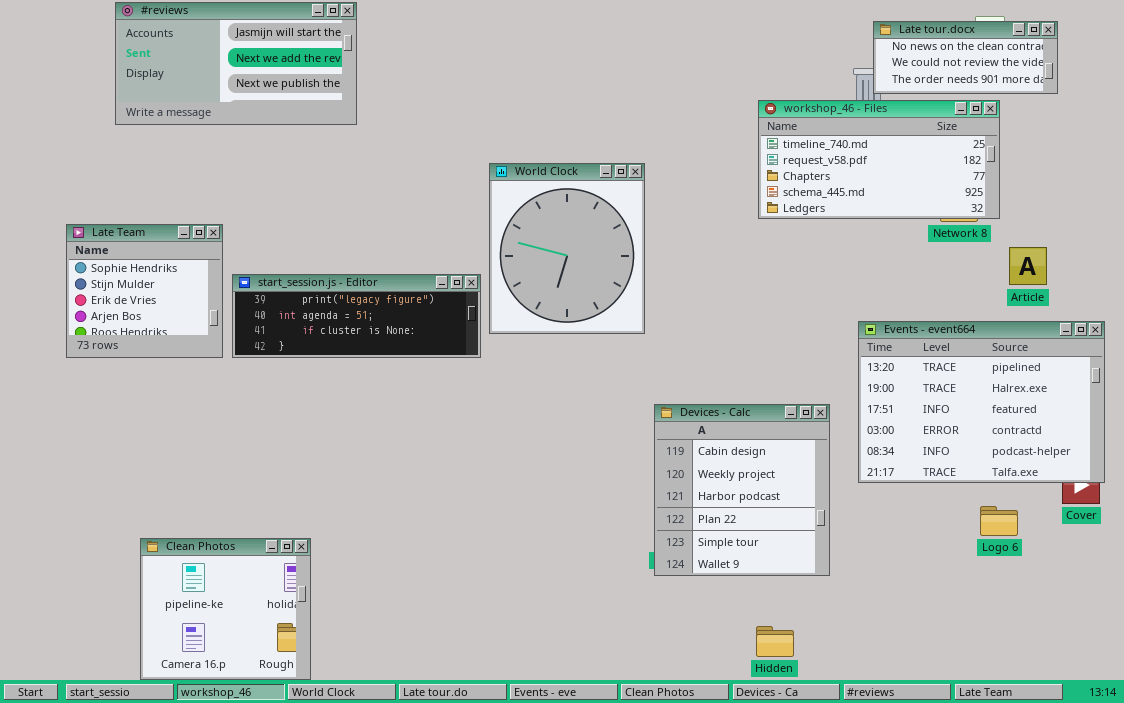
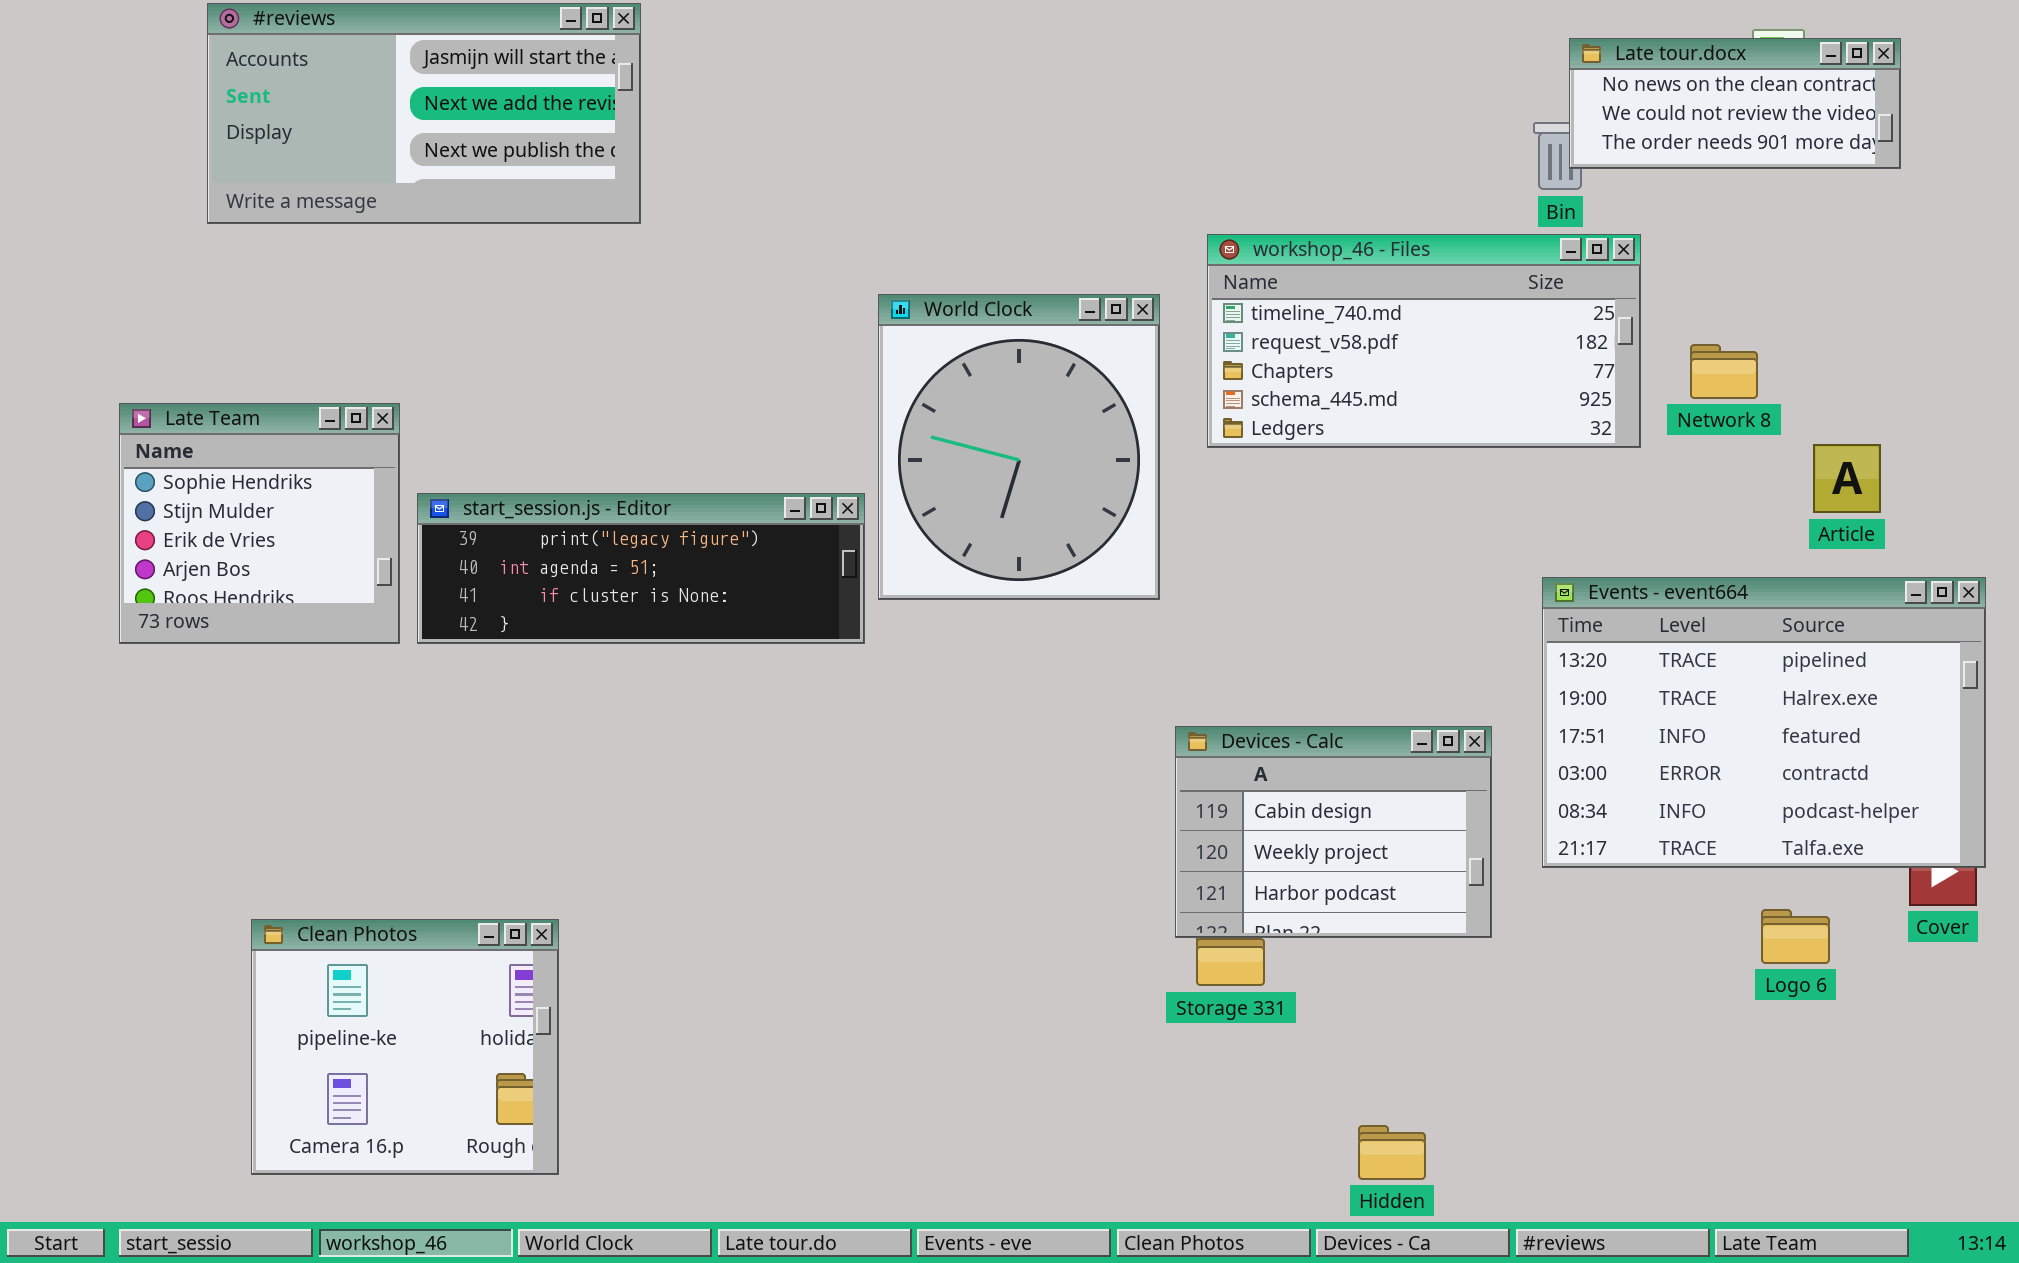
workshop_46 - Files: [758,100,1000,219] -> [1207,234,1641,448], moved
Devices - Calc: [654,404,830,576] -> [1175,726,1492,938], resized
Clean Photos: [140,538,311,680] -> [251,919,559,1175], moved

